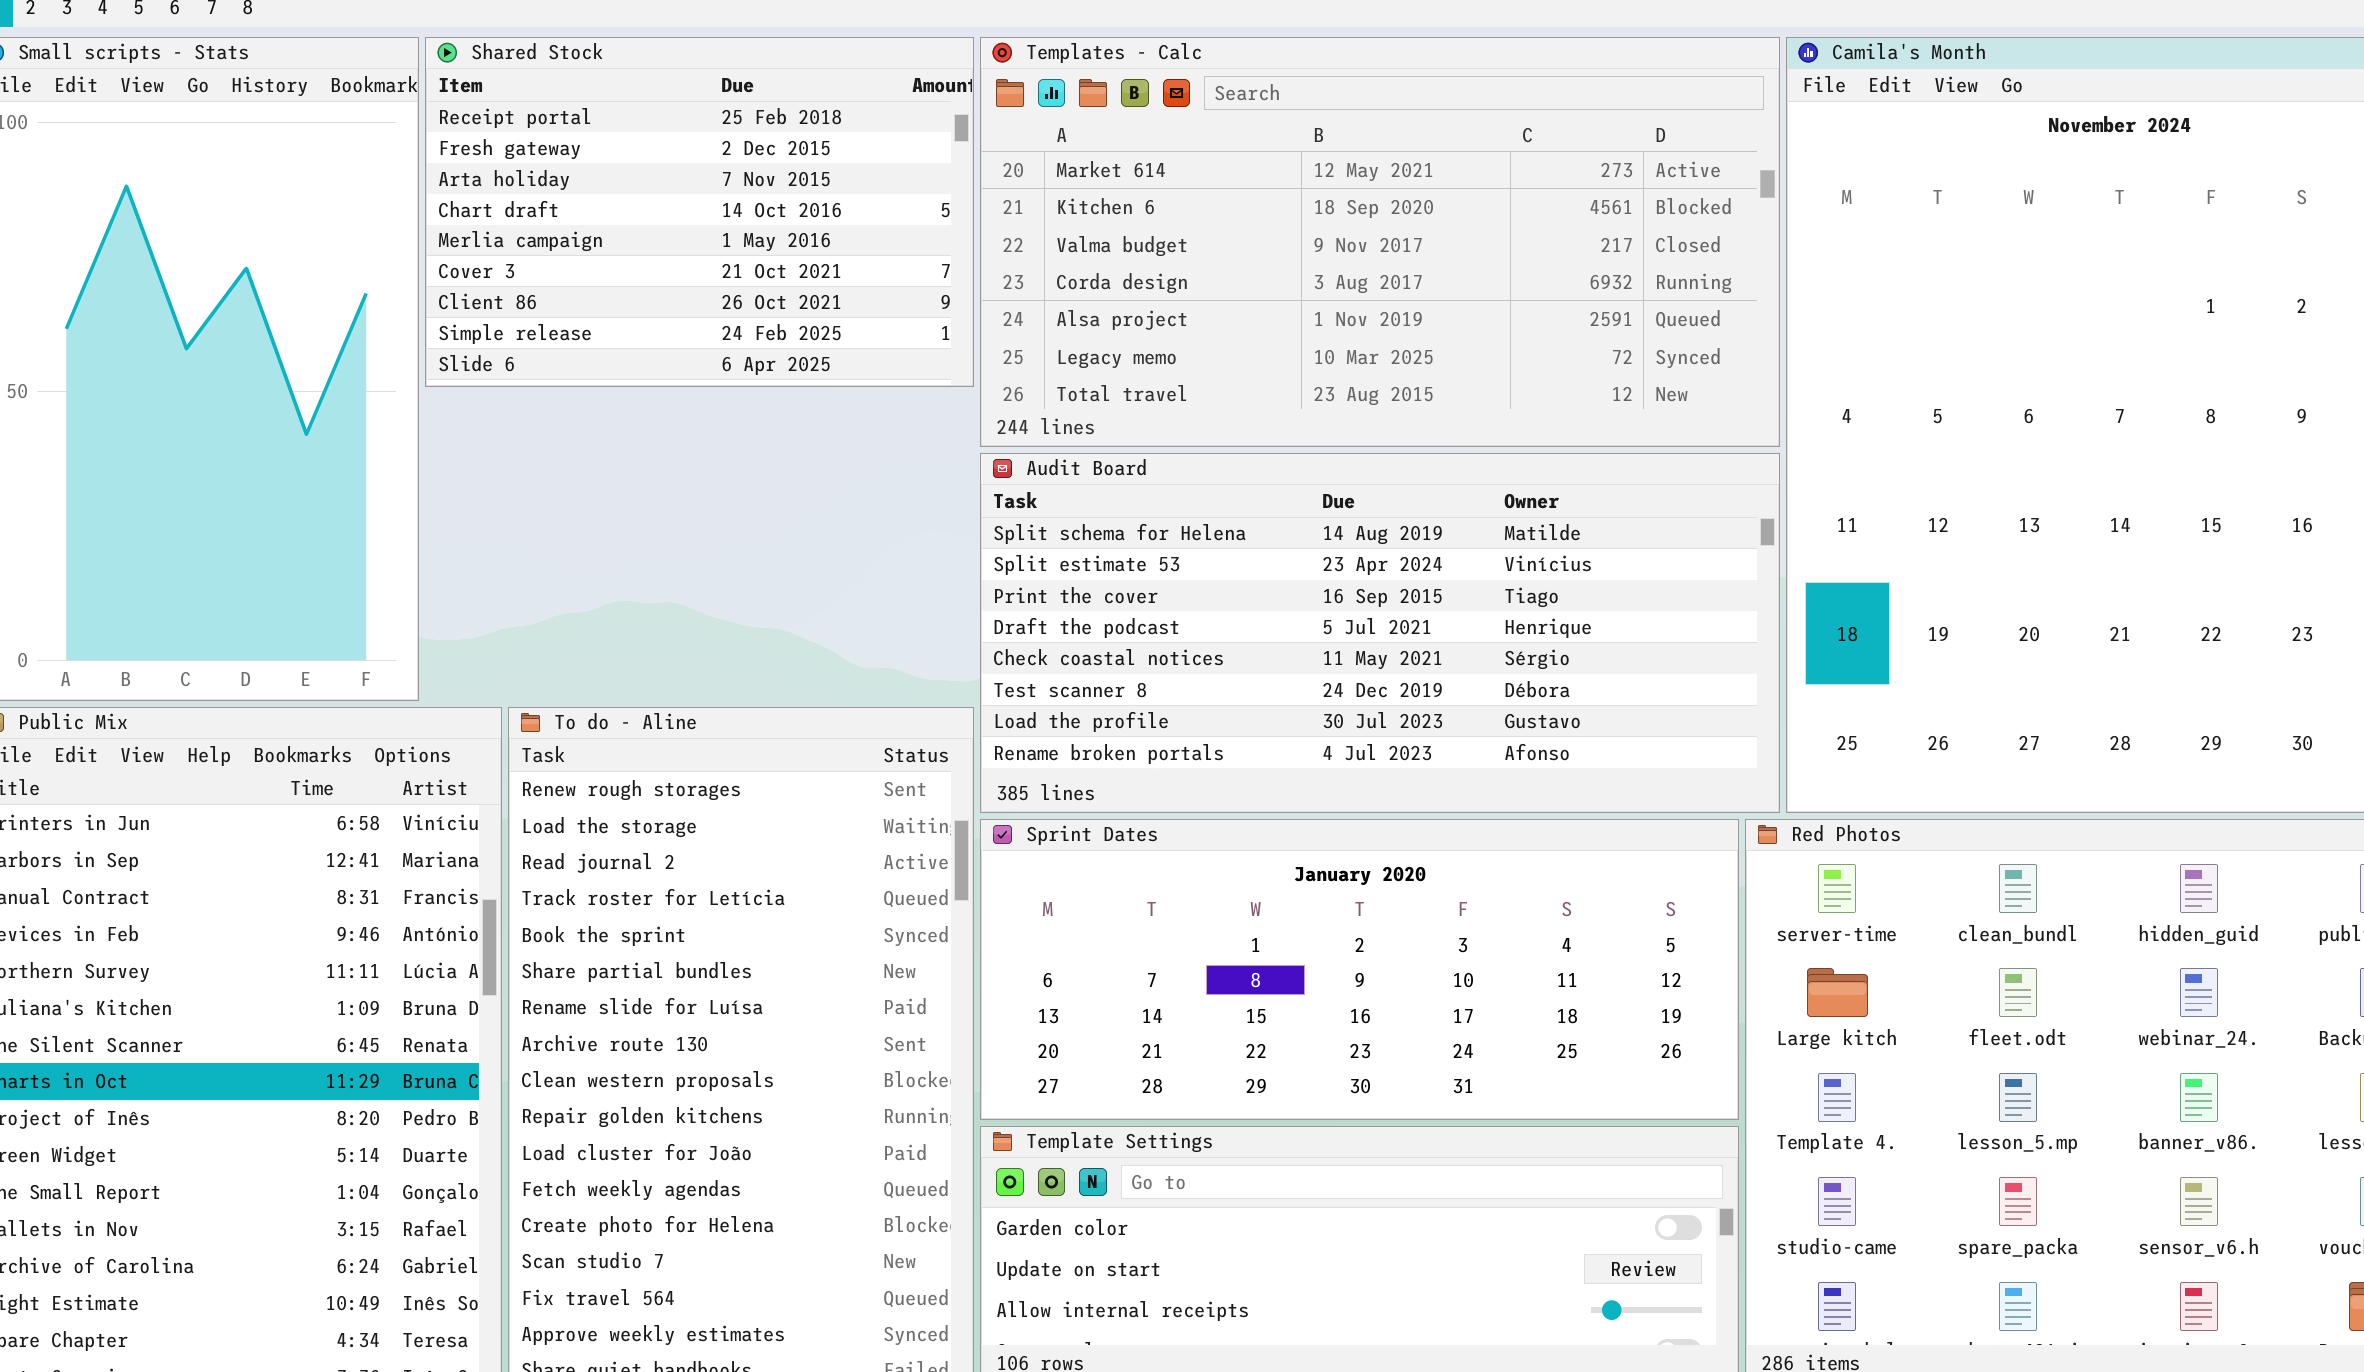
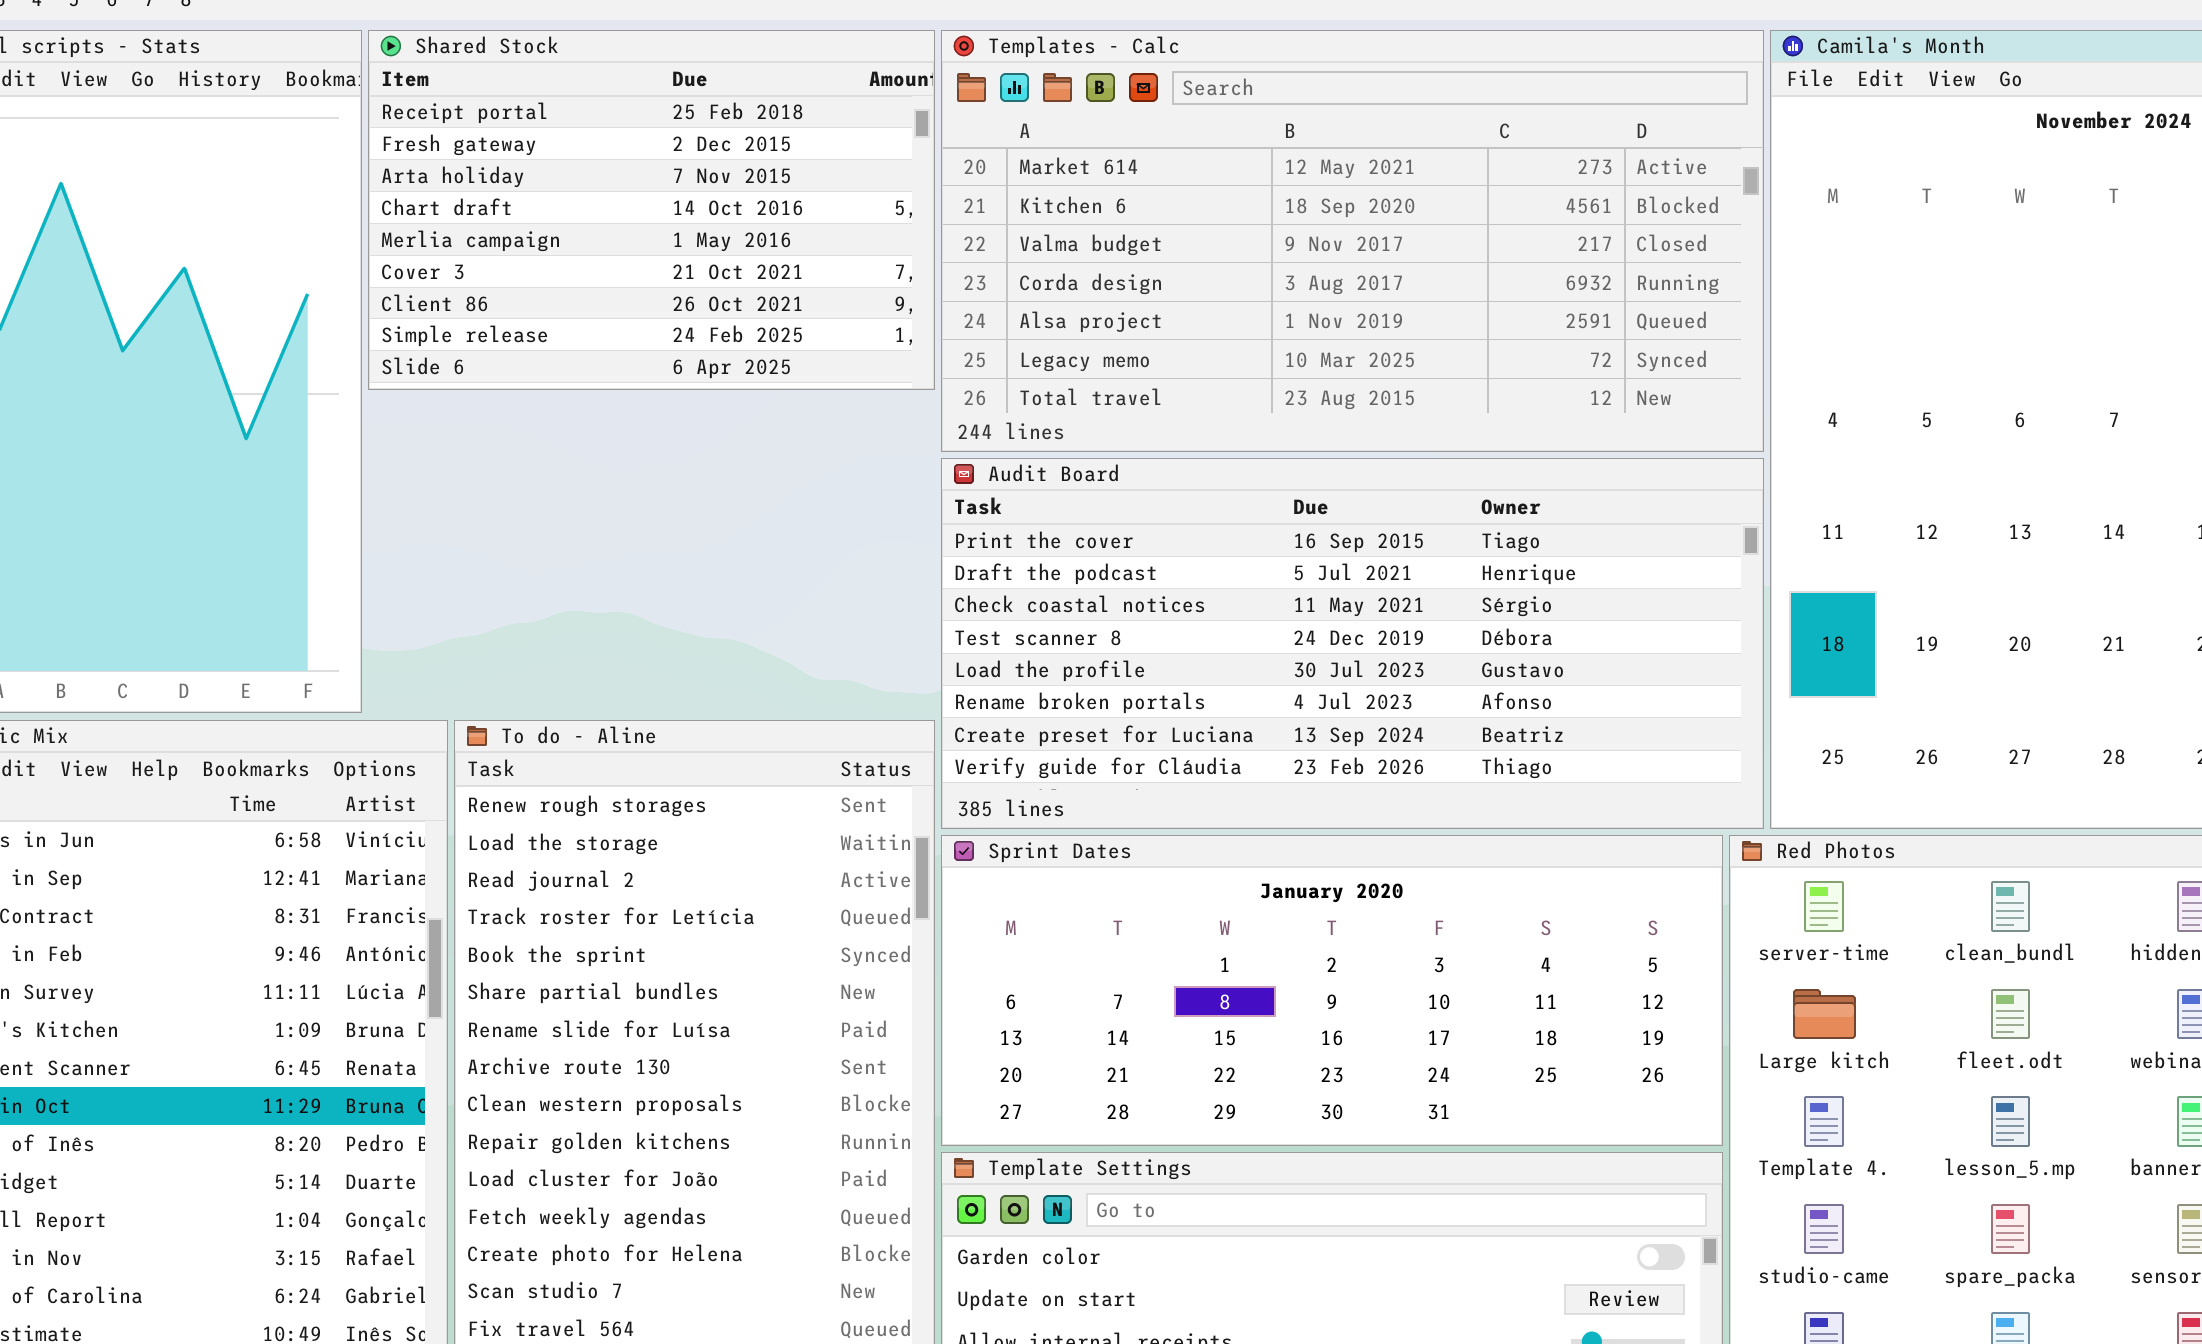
Audit Board: [980,453,1780,813] -> [941,458,1764,829], scrolled down 2 rows

